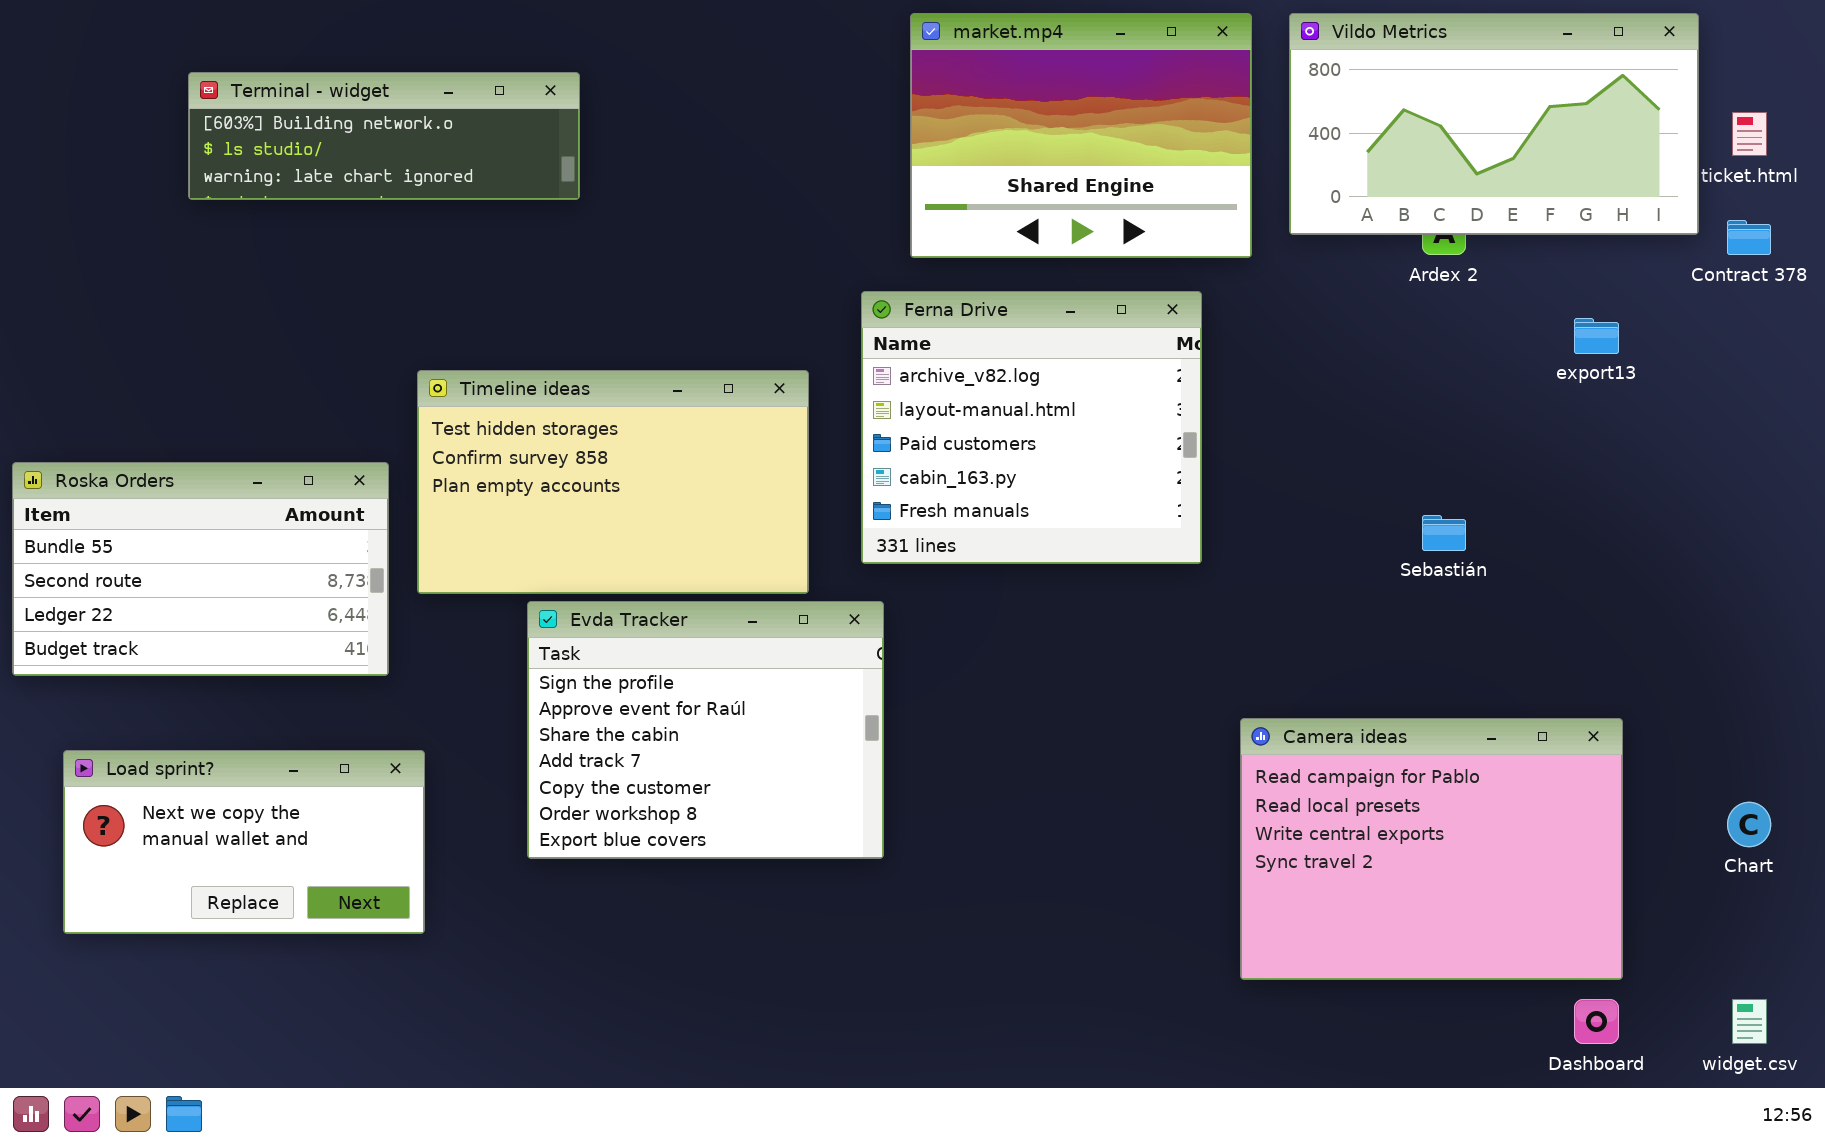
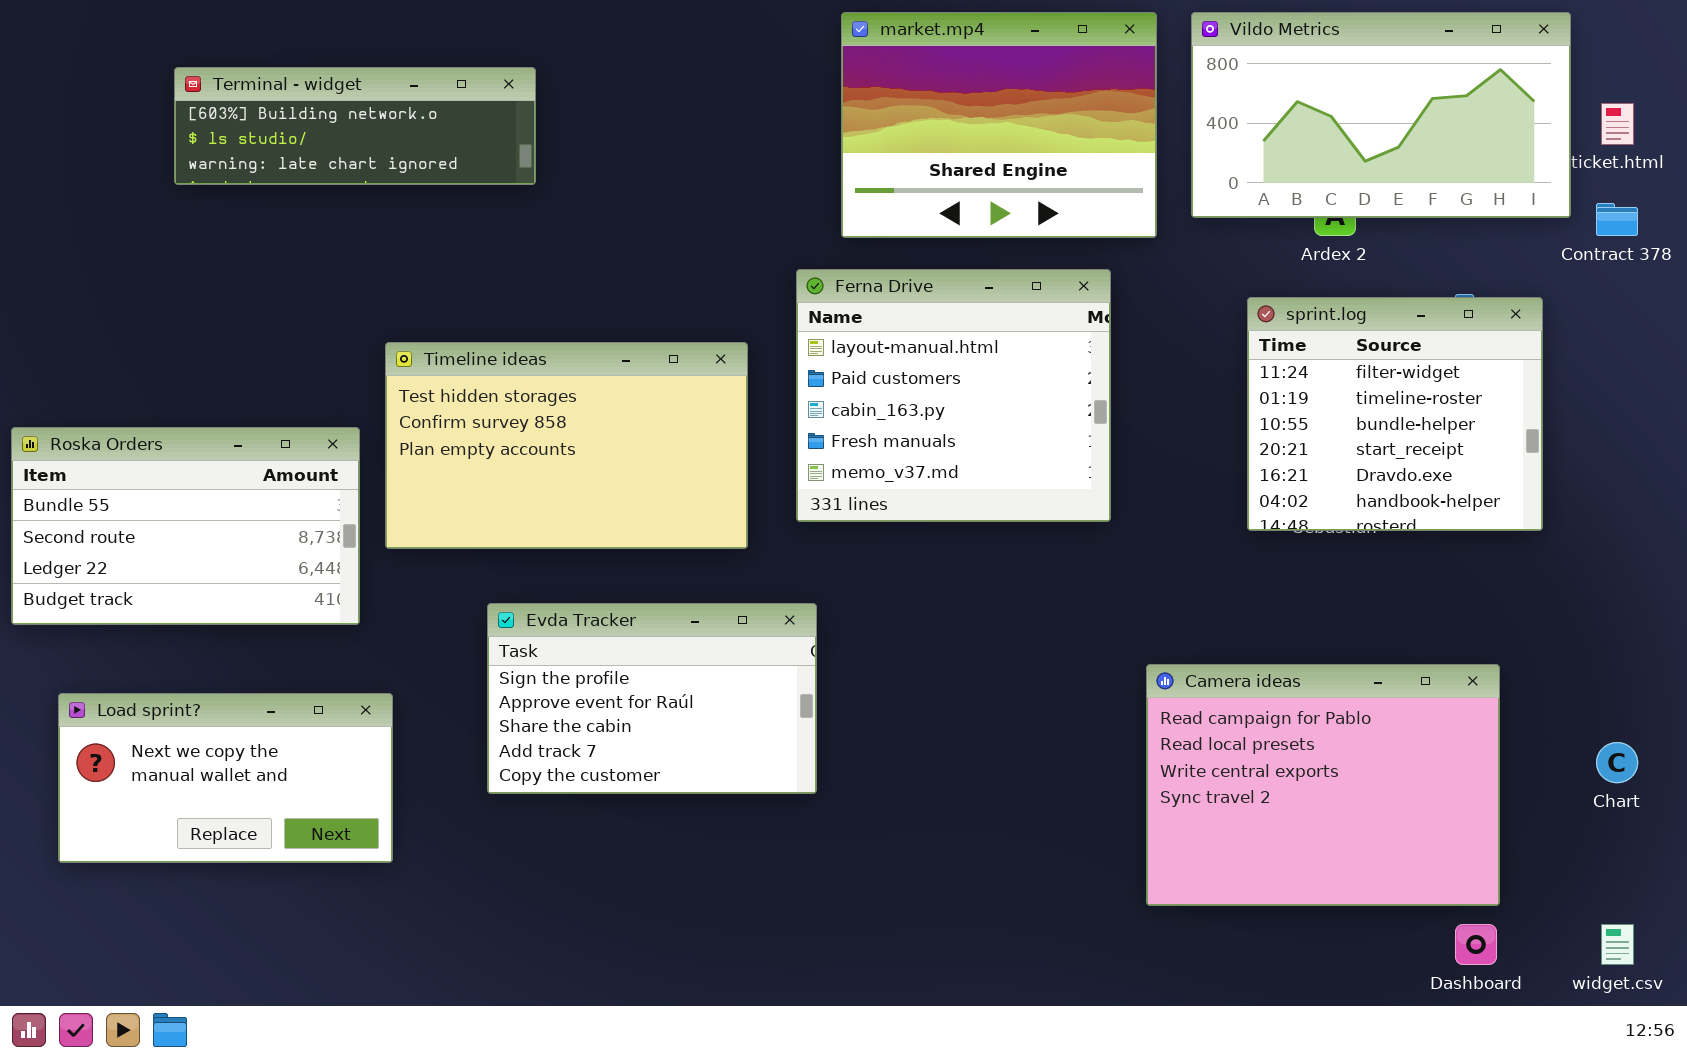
Ferna Drive: [861,291,1202,564] -> [796,269,1111,522], scrolled down 1 row
sprint.log: none -> [1247,297,1543,531], opened
Evda Tracker: [527,601,884,859] -> [487,603,817,794], resized

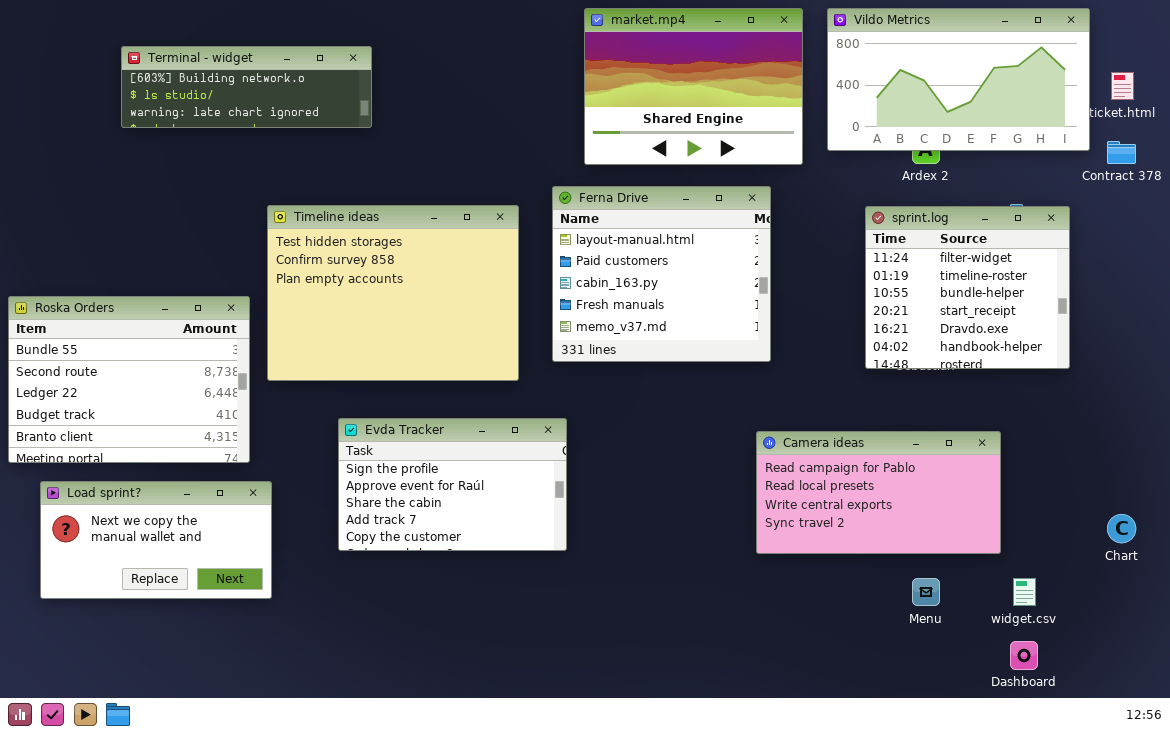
Timeline ideas: [385,342,748,549] -> [267,205,519,381], resized
Roska Orders: [11,427,360,625] -> [8,296,250,463], resized
Camera ideas: [1146,664,1500,906] -> [756,431,1001,554], moved, resized
widget.csv: [1601,924,1634,965] -> [1013,578,1036,606], moved

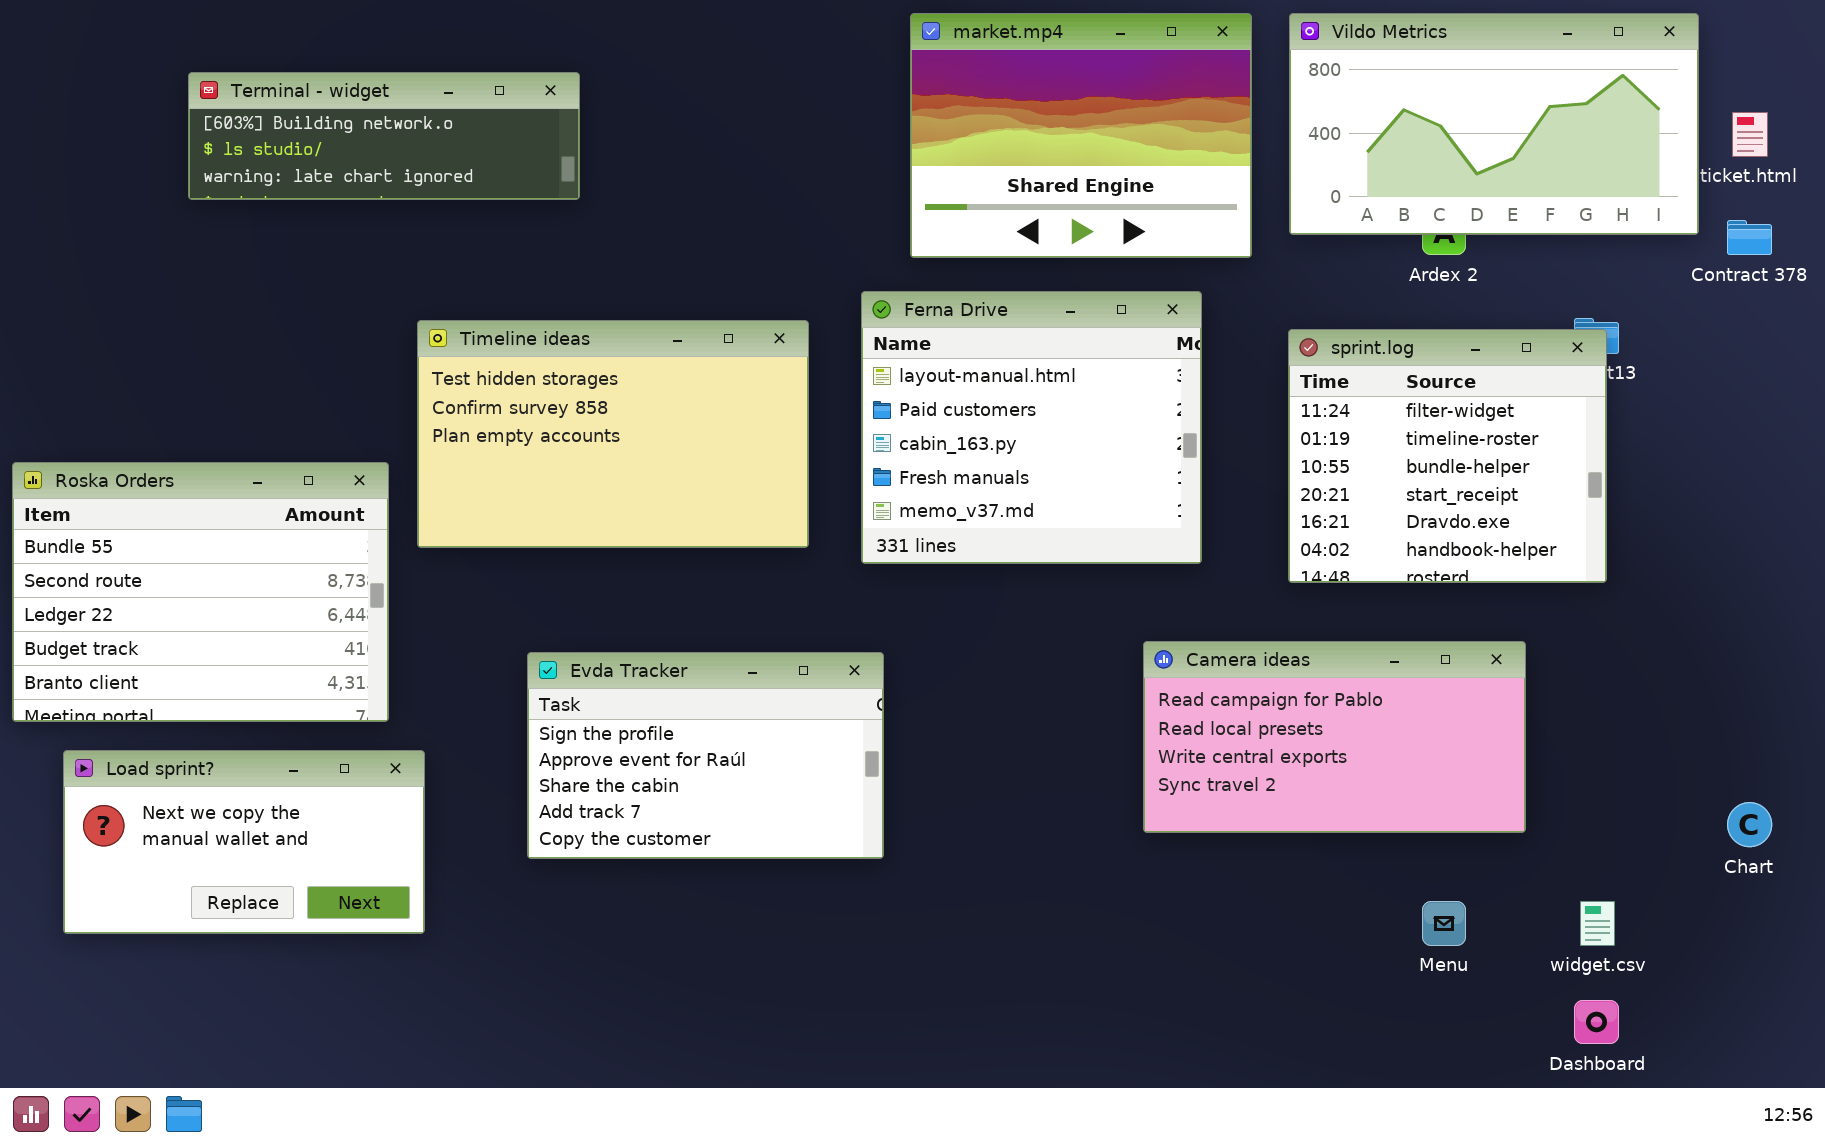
Timeline ideas: [267,205,519,381] -> [417,320,809,548], resized
sprint.log: [865,206,1070,369] -> [1288,329,1607,583], moved
Camera ideas: [756,431,1001,554] -> [1143,641,1526,833], moved

